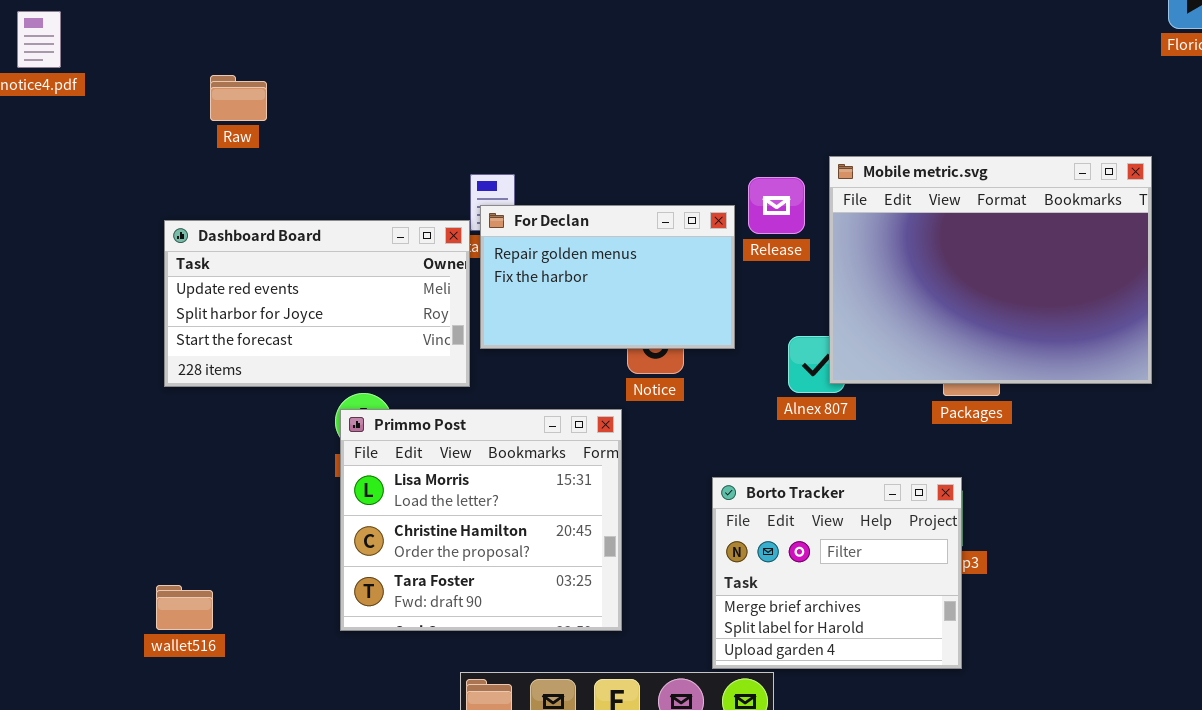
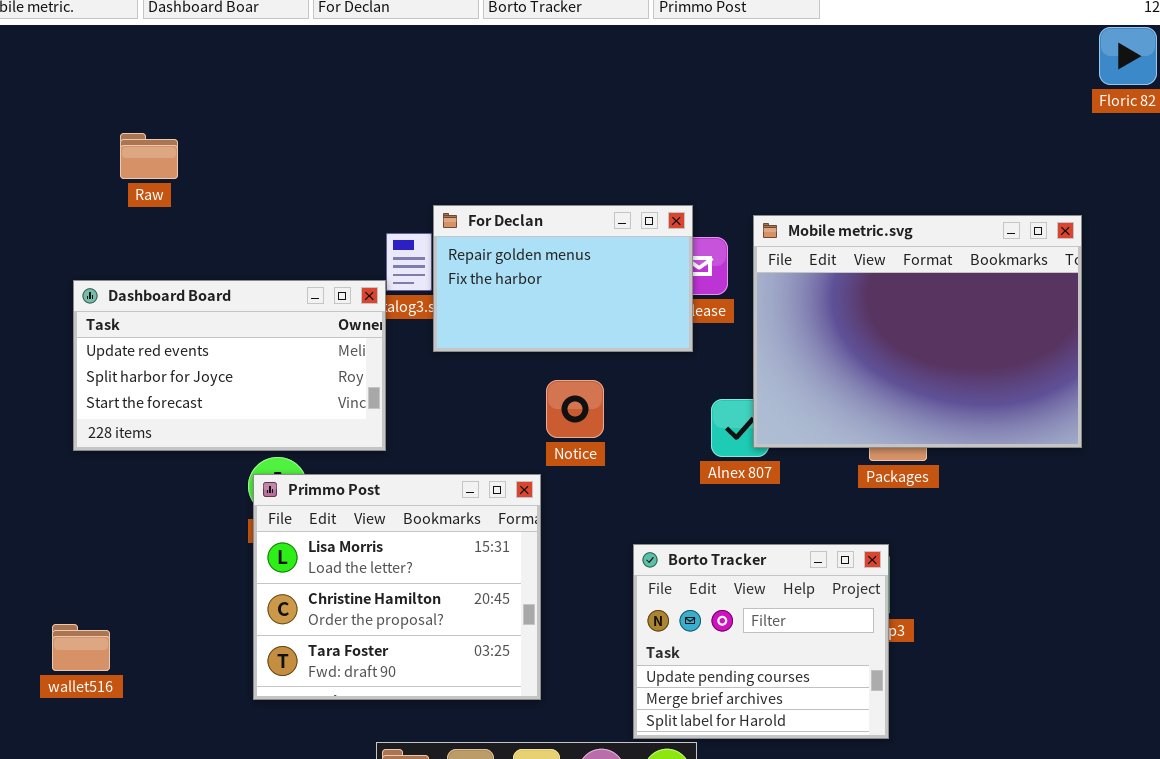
For Declan: [480,205,735,349] -> [433,205,693,352], moved
Borto Tracker: [712,477,962,669] -> [633,544,889,739], scrolled up 1 row
wallet516: [156,585,213,630] -> [52,624,110,671], moved

